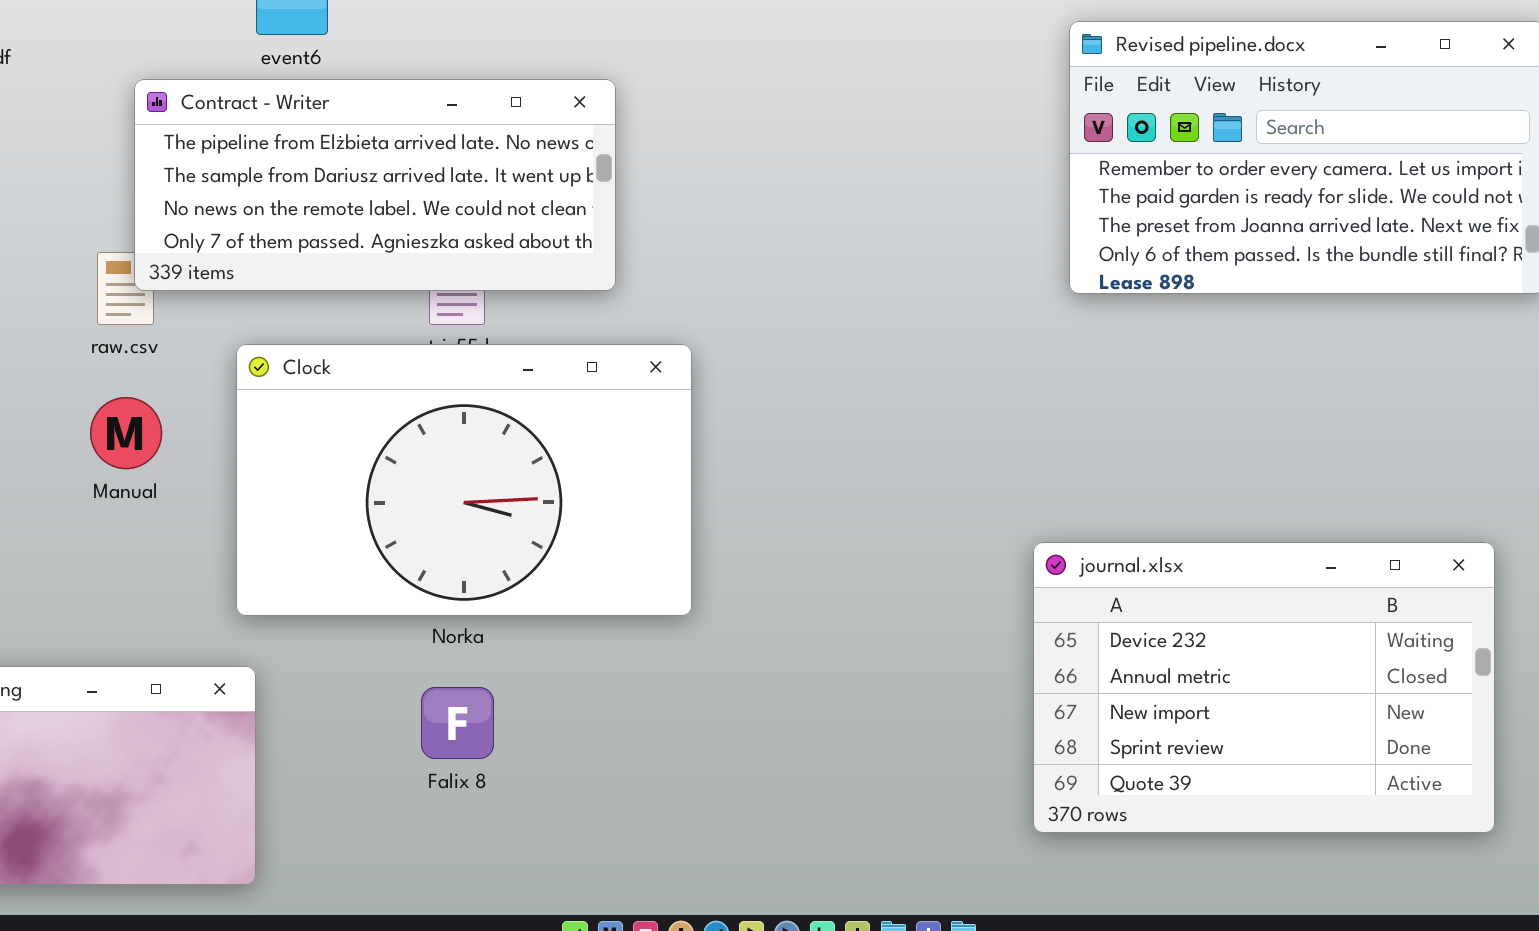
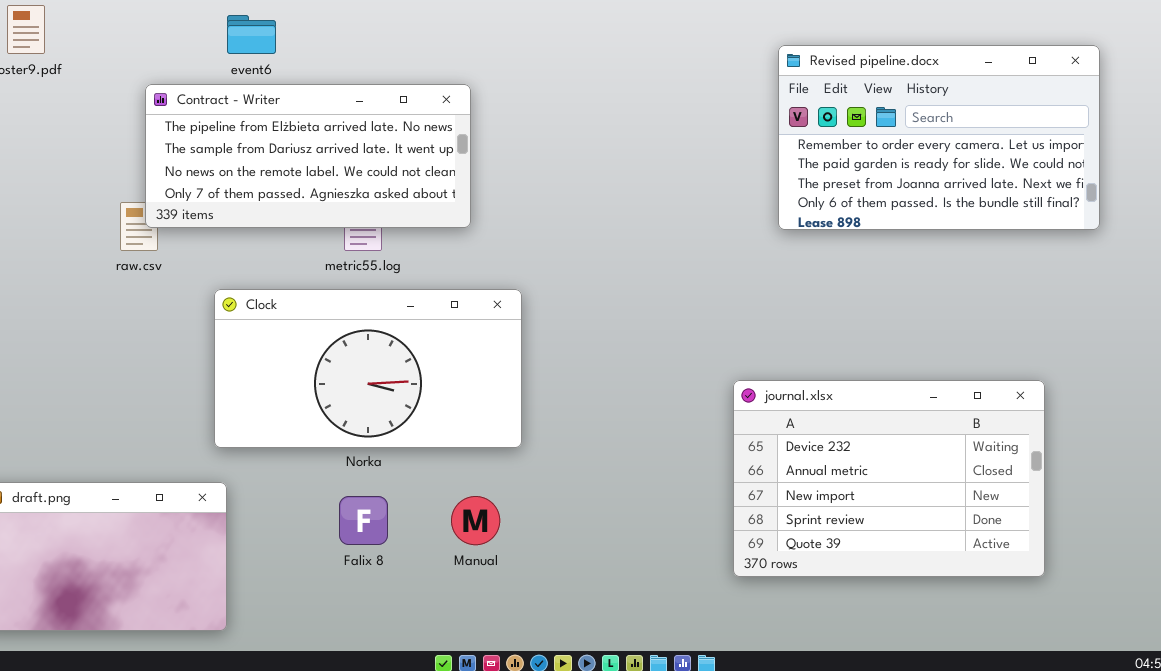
Clock: [236,344,692,616] -> [214,289,522,448], resized
Manual: [90,397,162,469] -> [451,496,500,545], moved
journal.xlsx: [1033,542,1495,833] -> [733,380,1045,577], moved

